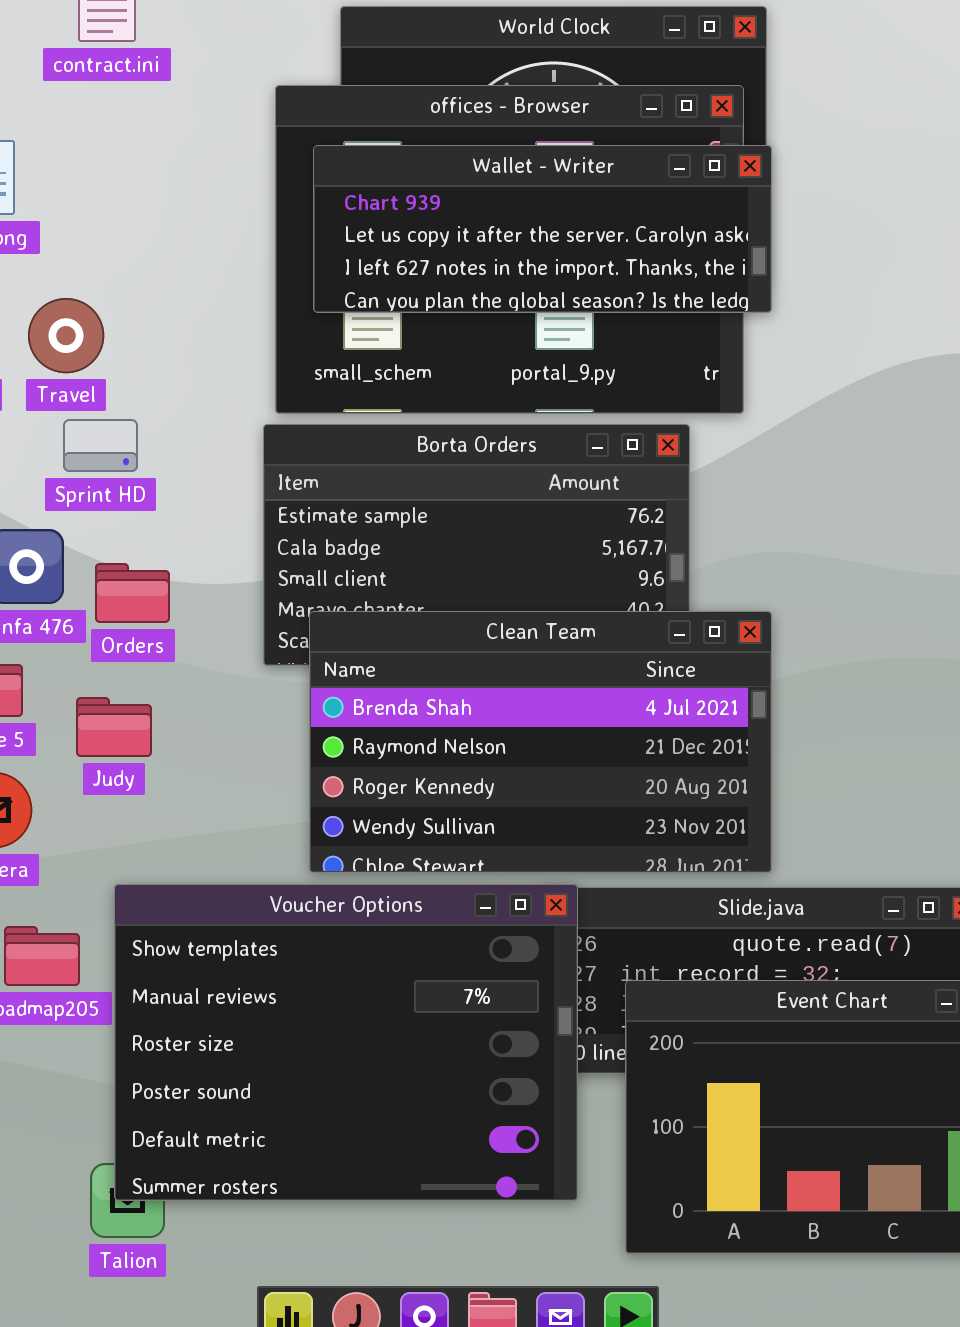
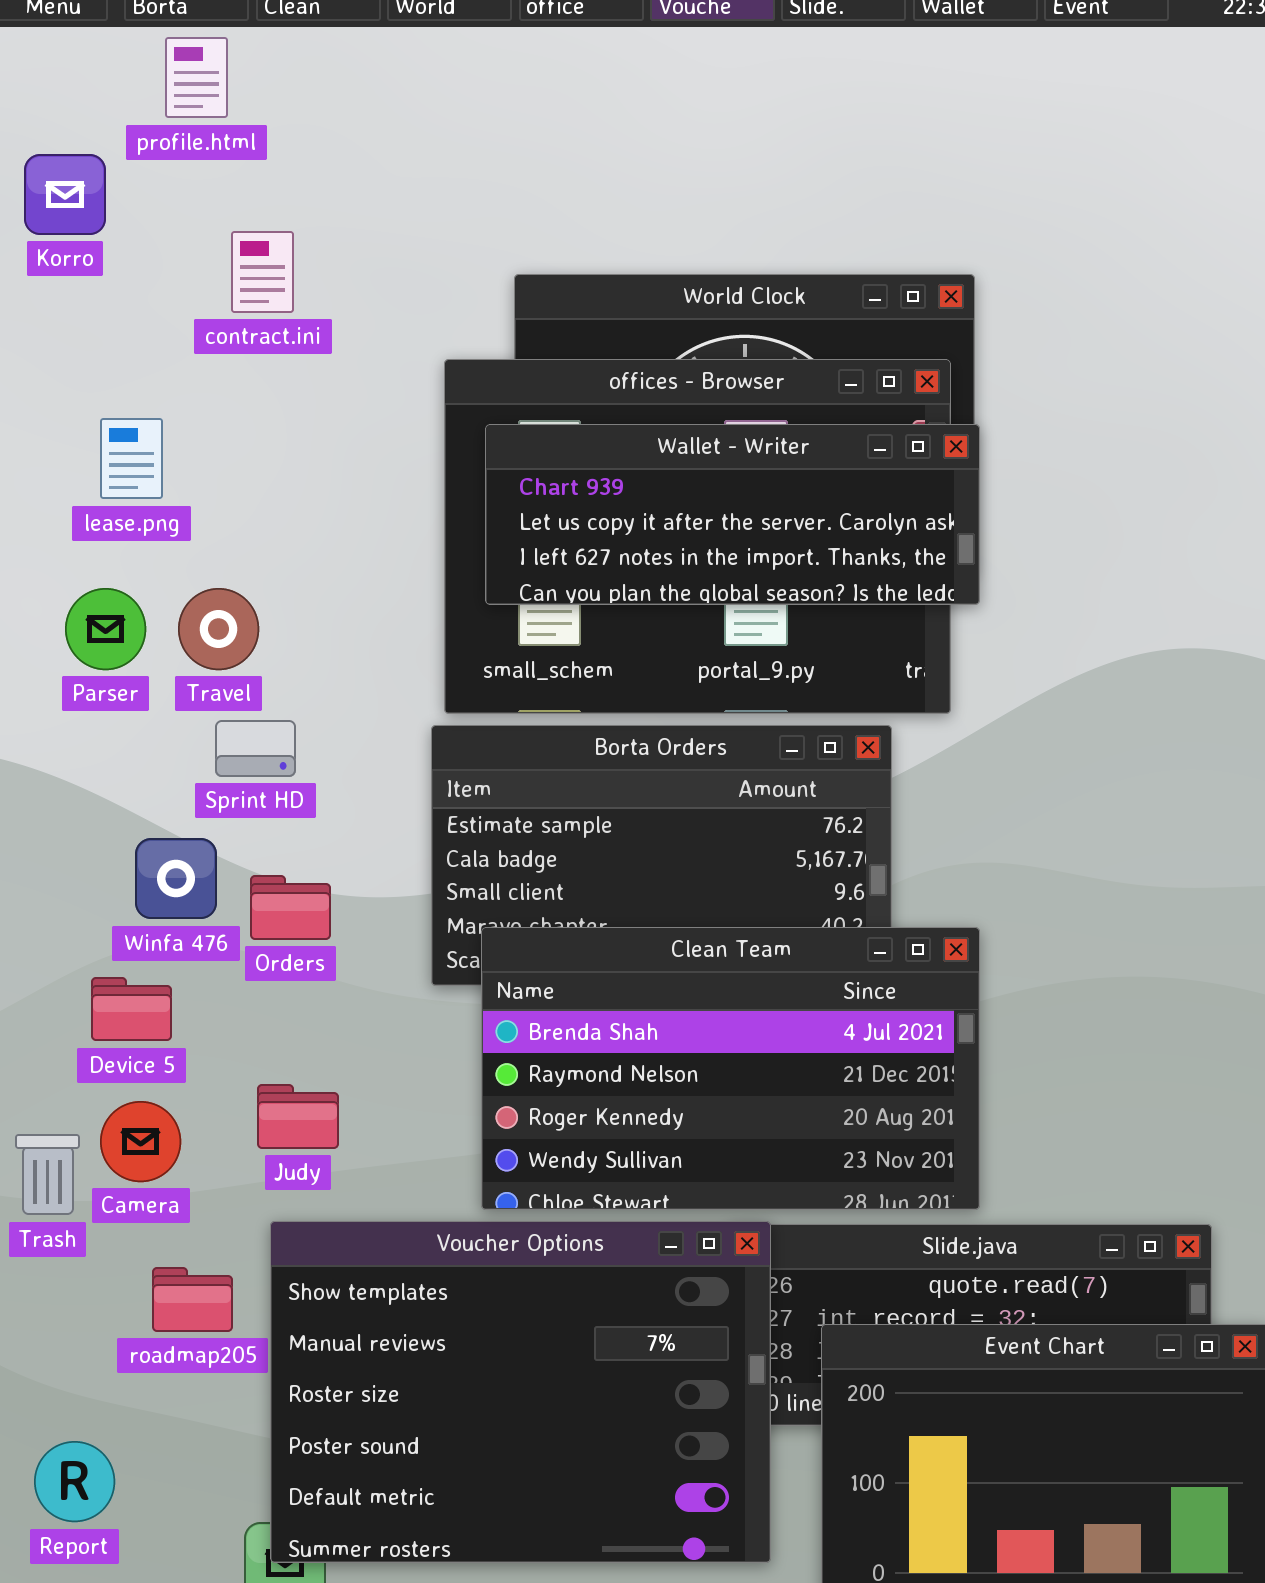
Judy: [76,697,152,757] -> [257,1084,339,1149], moved

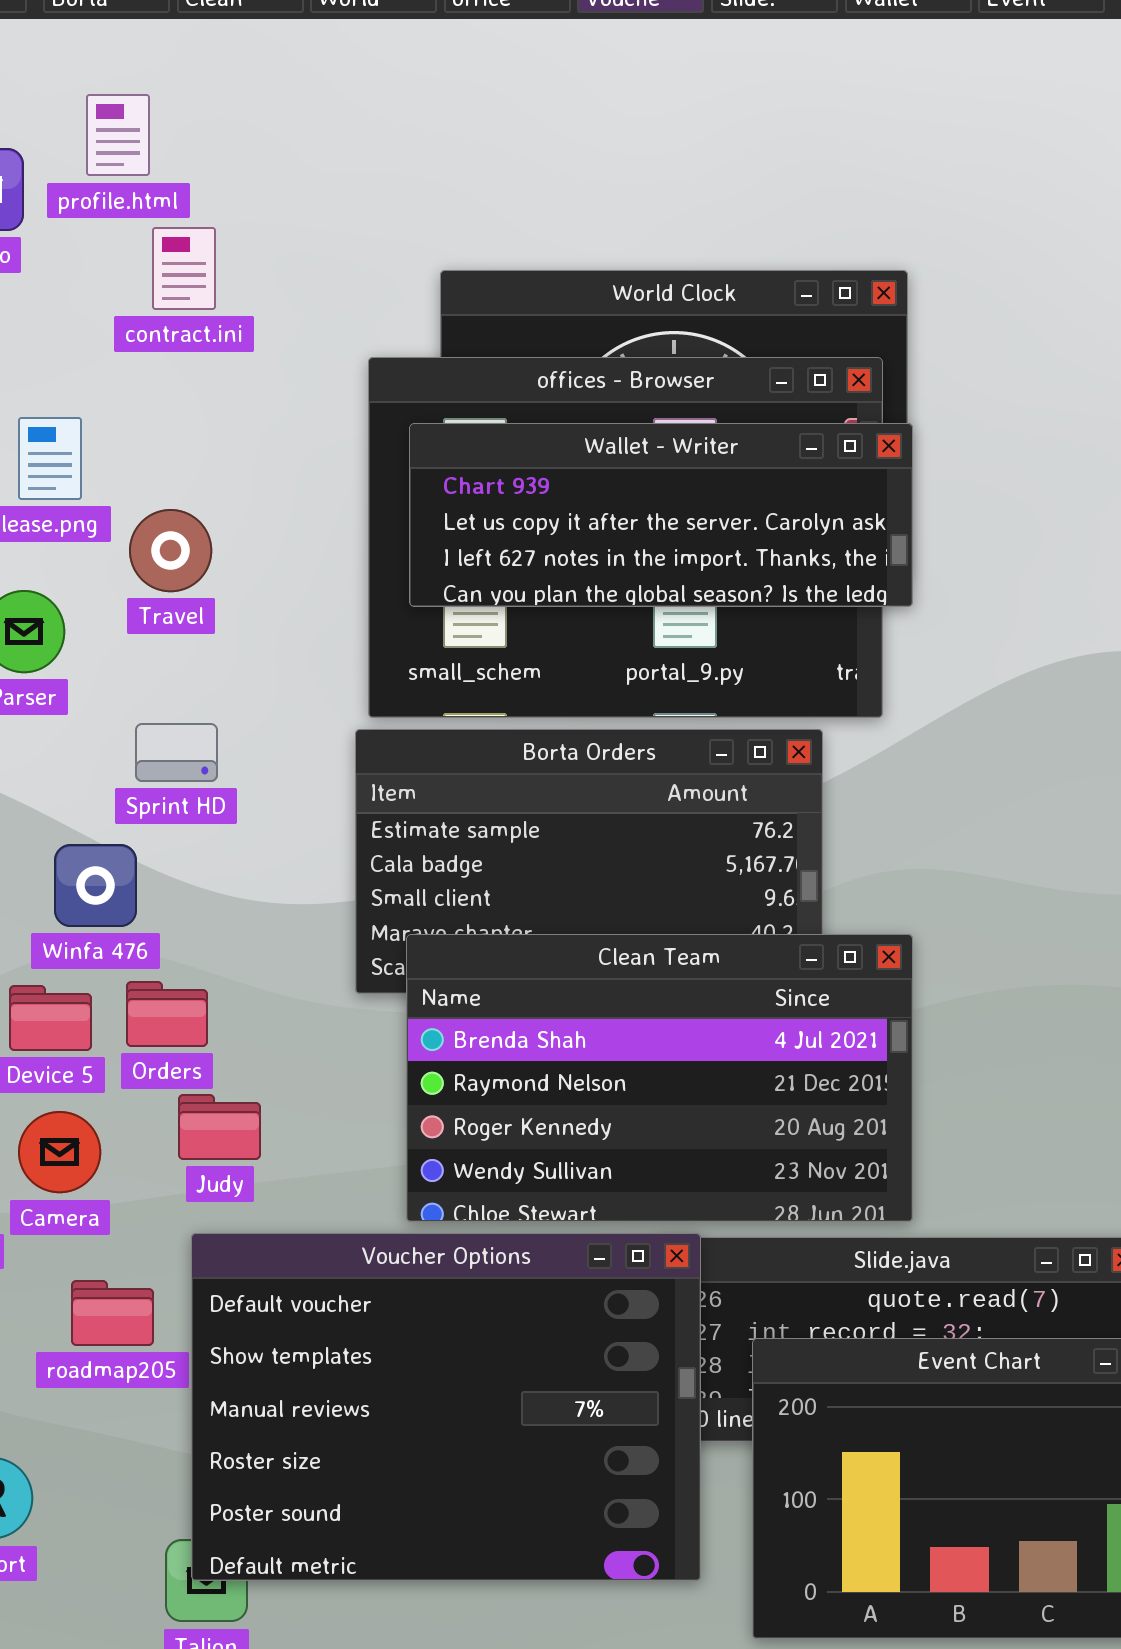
profile.html: [165,37,228,118] -> [86,94,150,176], moved
Travel: [178,588,259,670] -> [129,509,212,592], moved
Orders: [250,875,331,940] -> [126,981,208,1047], moved
Voucher Options: [270,1221,771,1563] -> [191,1233,701,1581], scrolled up 1 row

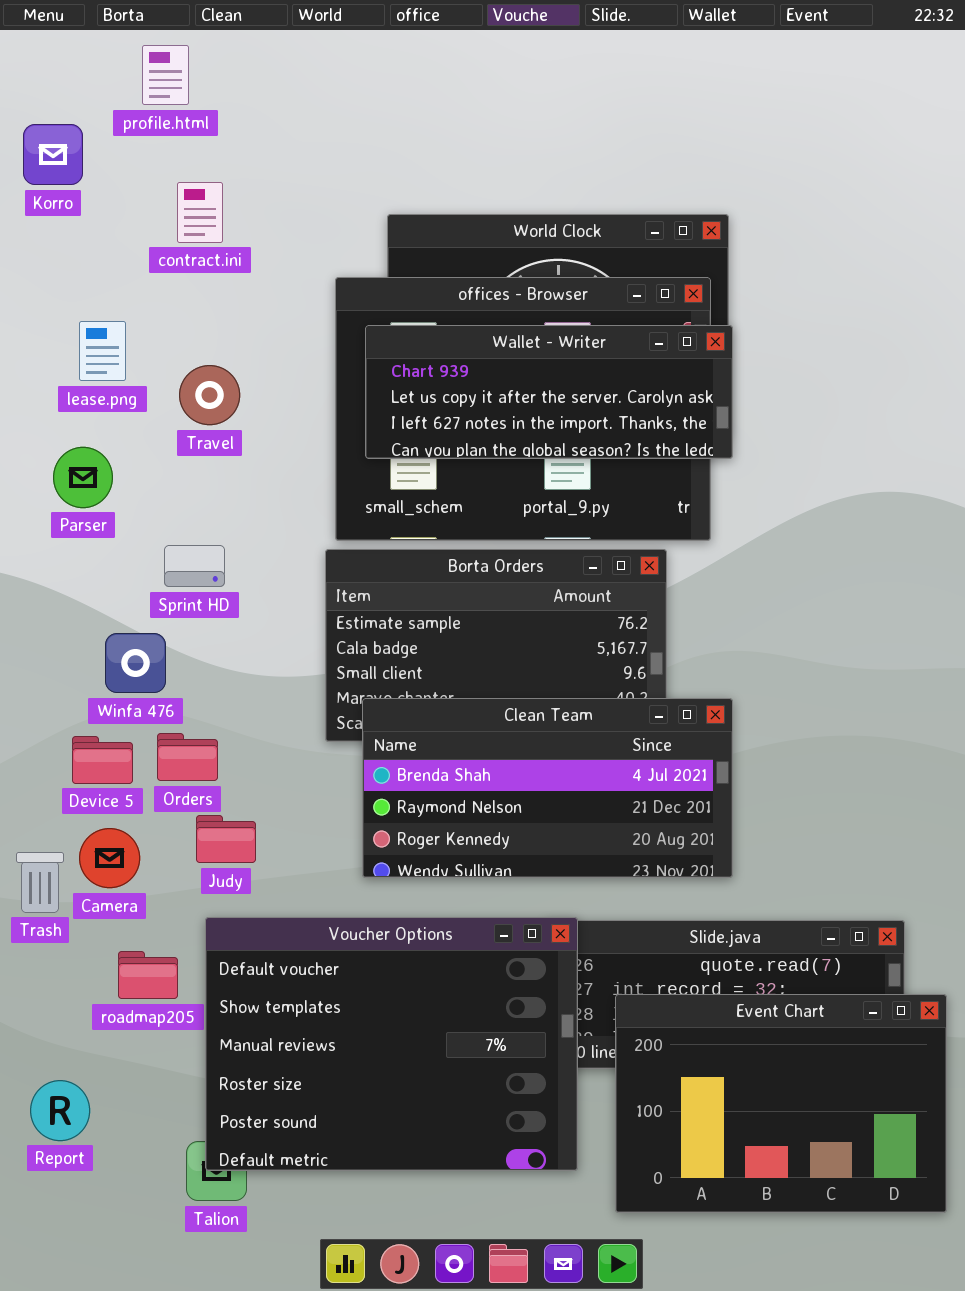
profile.html: [86,94,150,176] -> [142,45,189,105], moved
Travel: [129,509,212,592] -> [179,365,240,425], moved
Clean Team: [406,934,913,1222] -> [362,698,733,878], resized

